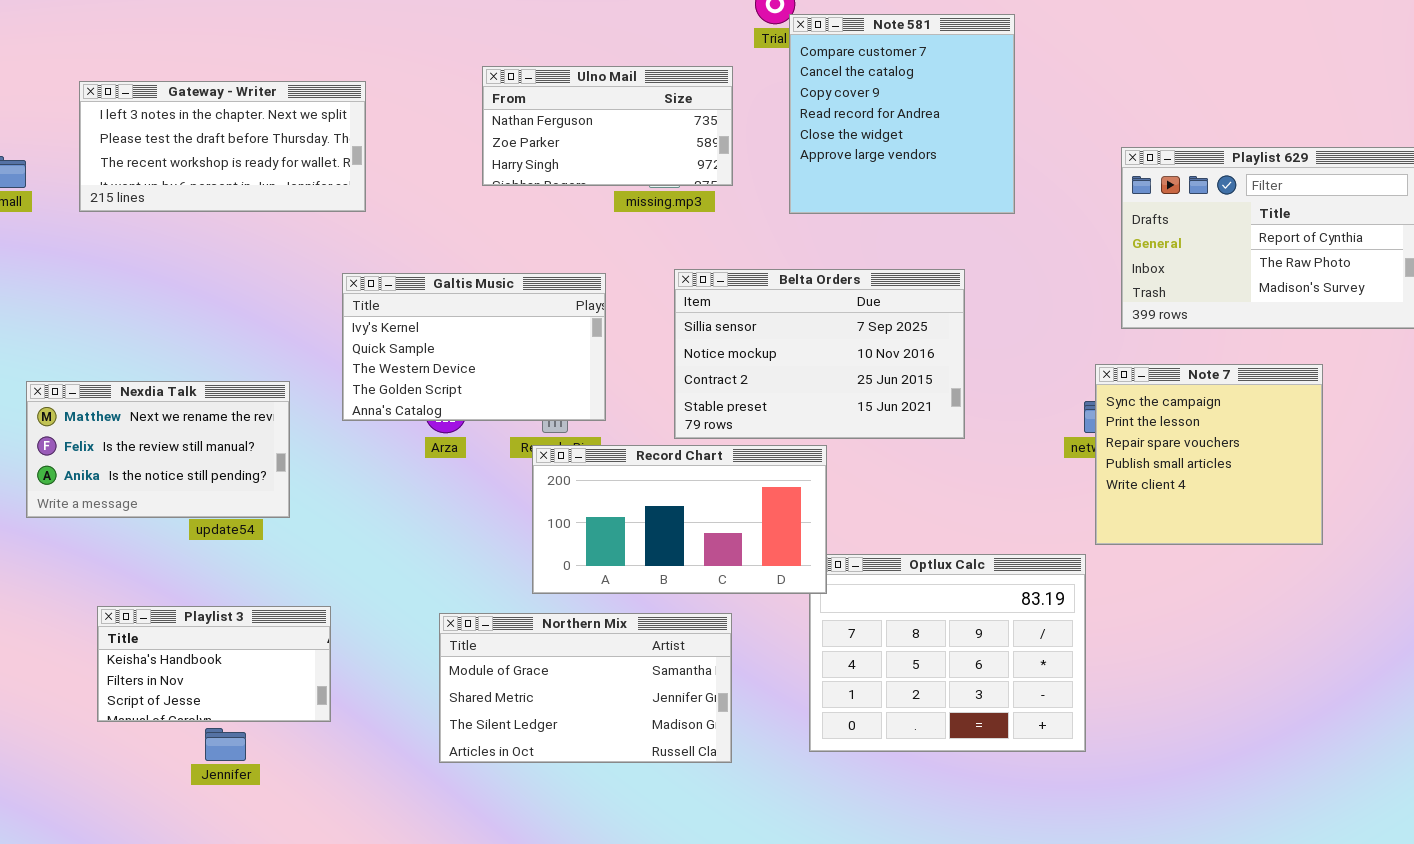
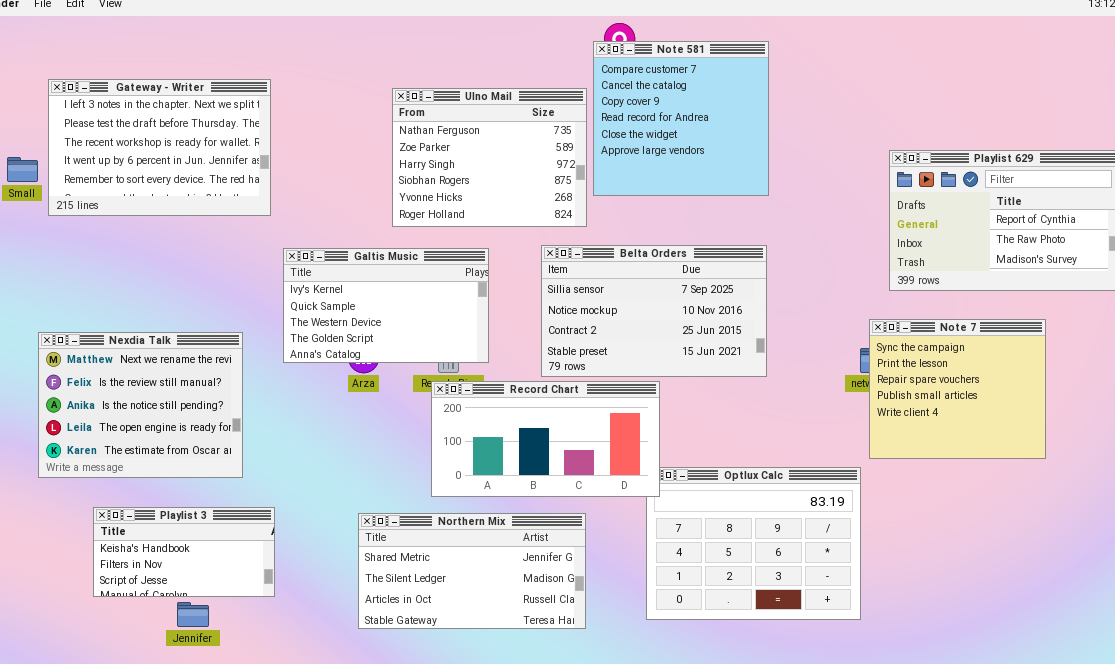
Note 581: [789,14,1015,214] -> [593,41,769,196], moved
Ulno Mail: [482,66,733,186] -> [392,88,587,227], resized
Gateway - Writer: [79,81,366,212] -> [48,79,271,216], moved, resized
Nexdia Talk: [26,381,290,518] -> [38,332,243,478], resized
Northern Mix: [439,613,732,763] -> [358,513,586,629], scrolled down 1 row

